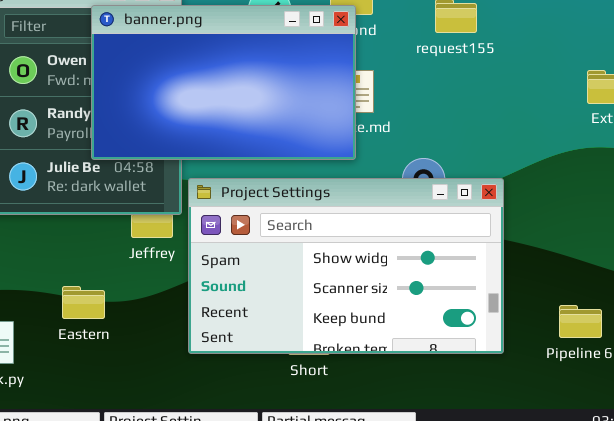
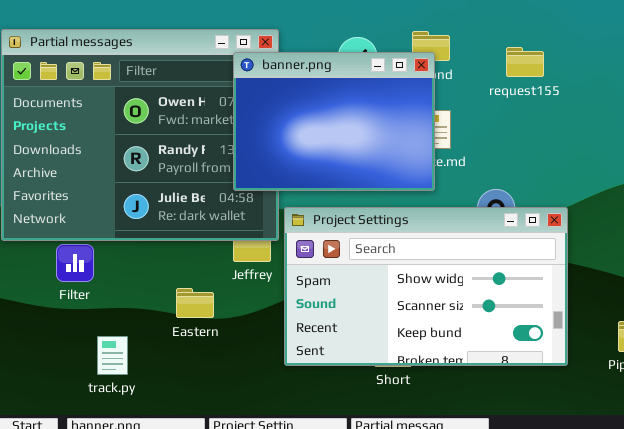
banner.png: [91,5,356,160] -> [233,52,435,191], resized
Eastern: [62,286,105,319] -> [176,288,214,318], moved

